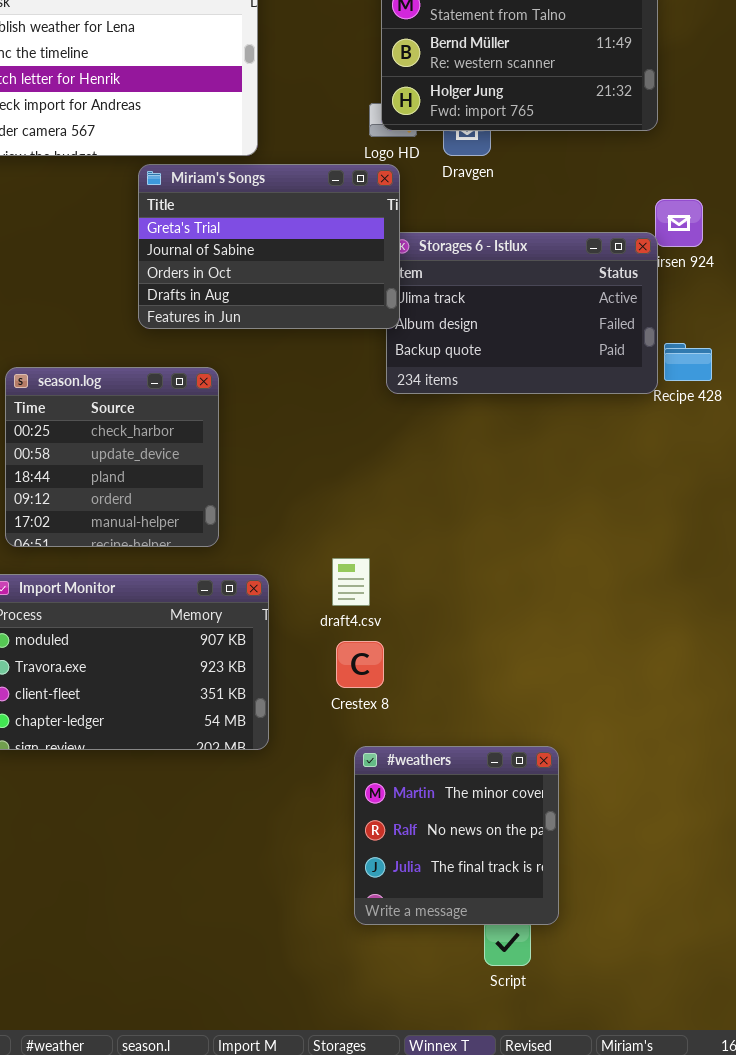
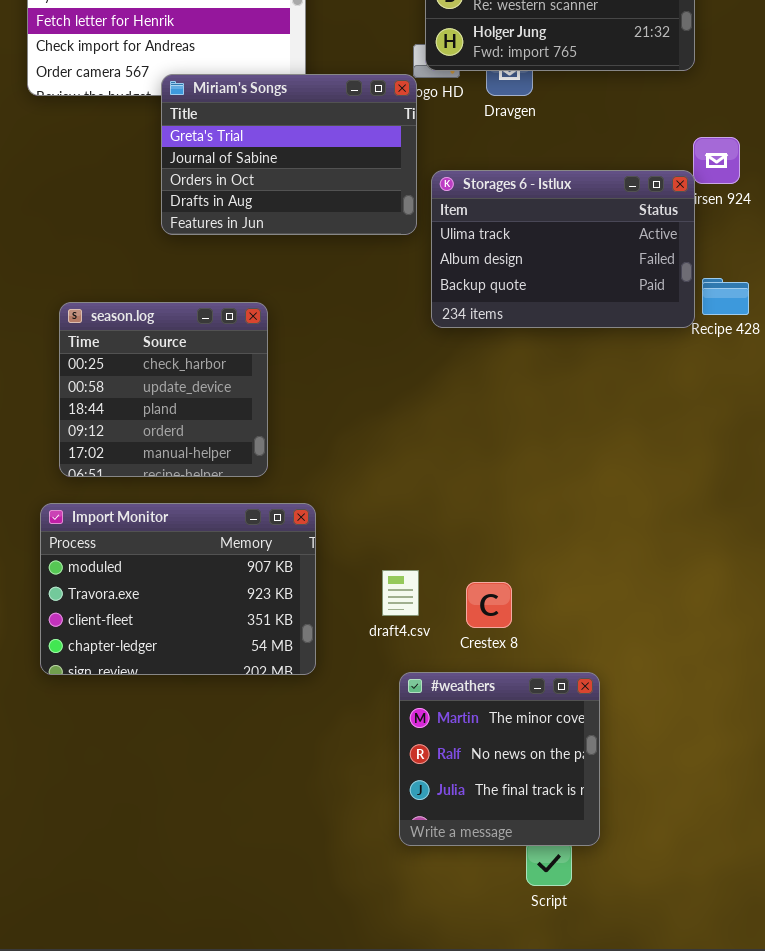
Miriam's Songs: [138,164,400,329] -> [161,74,417,235], moved
draft4.csv: [332,558,370,606] -> [382,570,419,616], moved
Crestex 8: [336,641,384,688] -> [466,582,512,628], moved

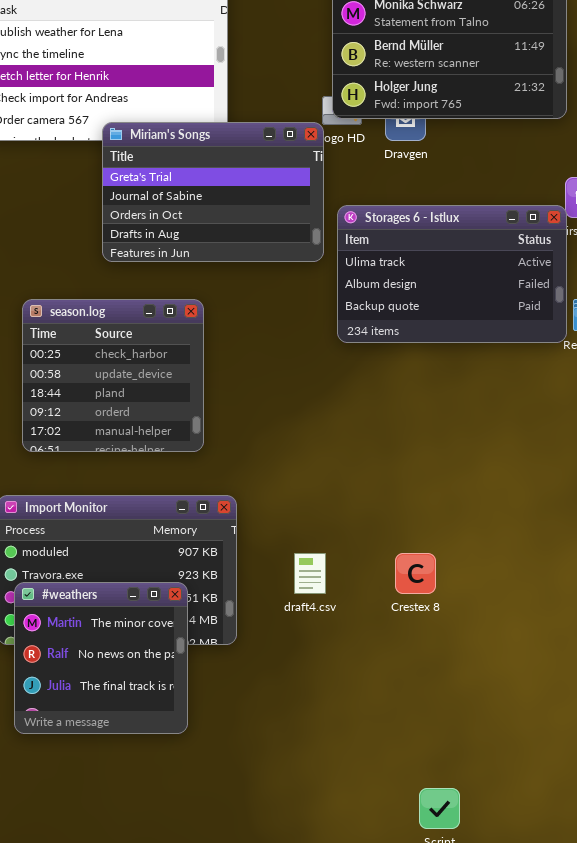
season.log: [59,302,268,477] -> [22,299,204,452], moved
Crestex 8: [466,582,512,628] -> [395,553,436,594], moved
#weathers: [399,672,600,846] -> [14,582,188,734], moved

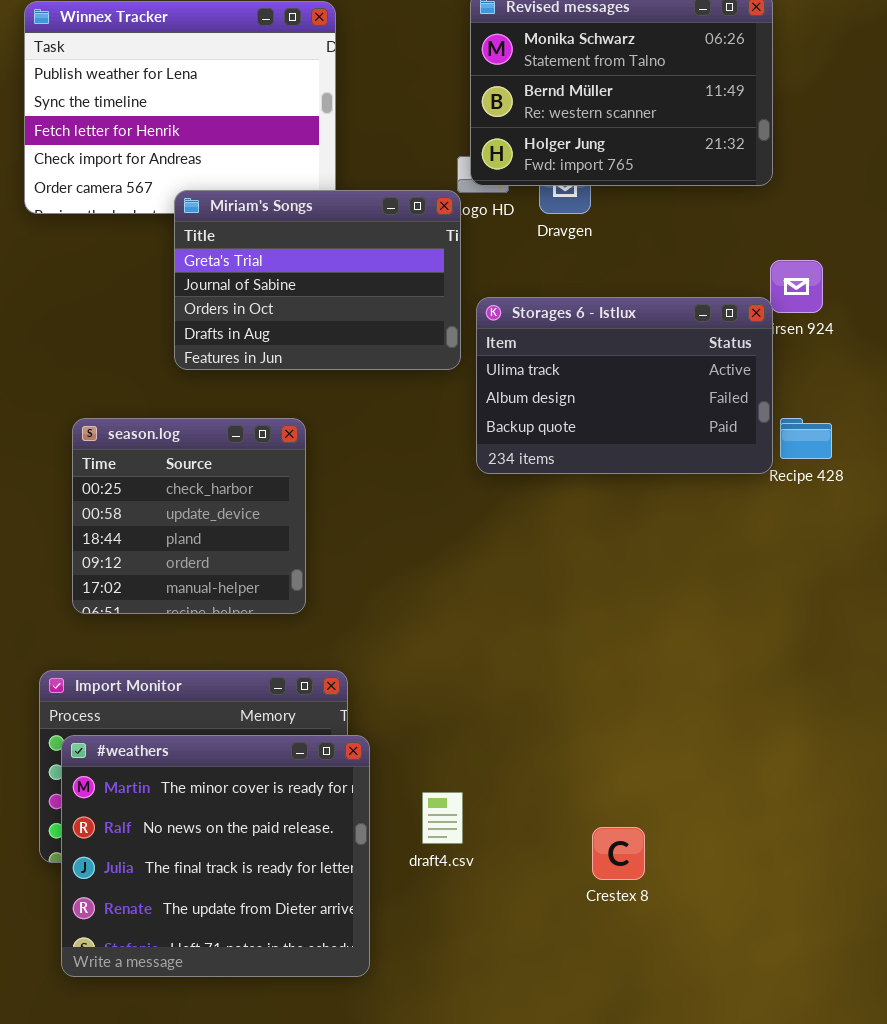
draft4.csv: [294,553,326,594] -> [422,792,463,844], moved
Crestex 8: [395,553,436,594] -> [592,827,645,880], moved
#weathers: [14,582,188,734] -> [61,735,370,977], resized

